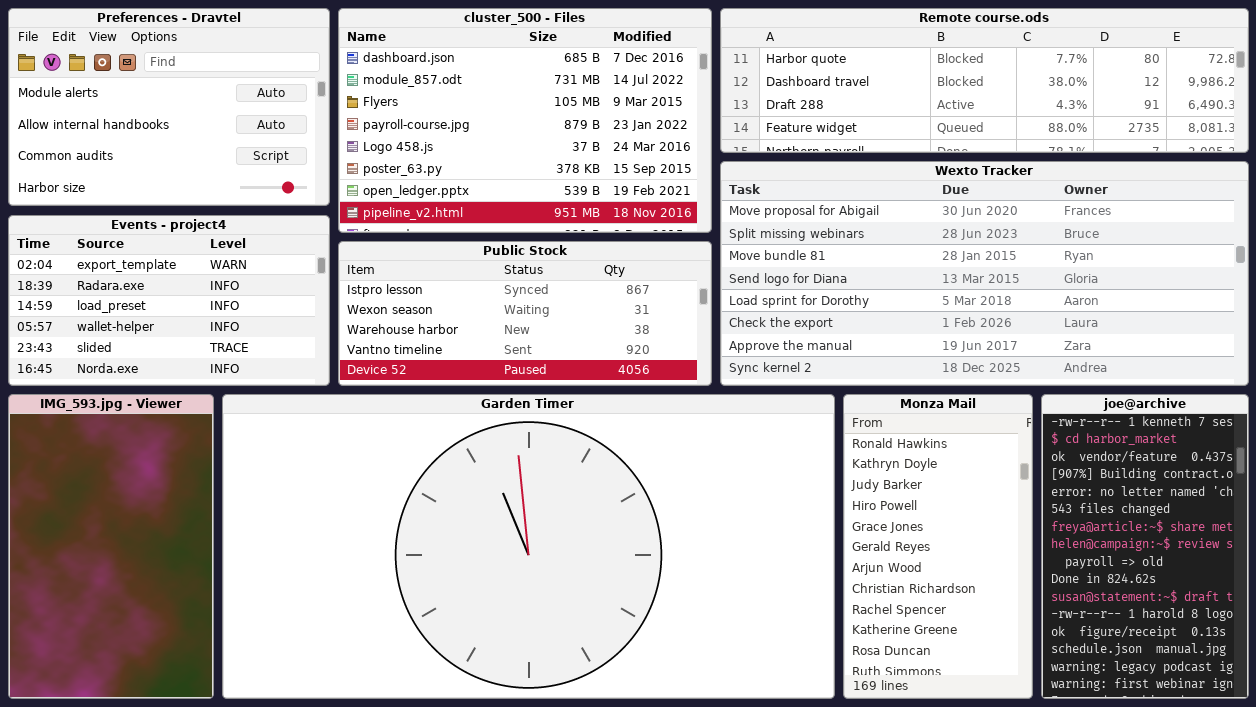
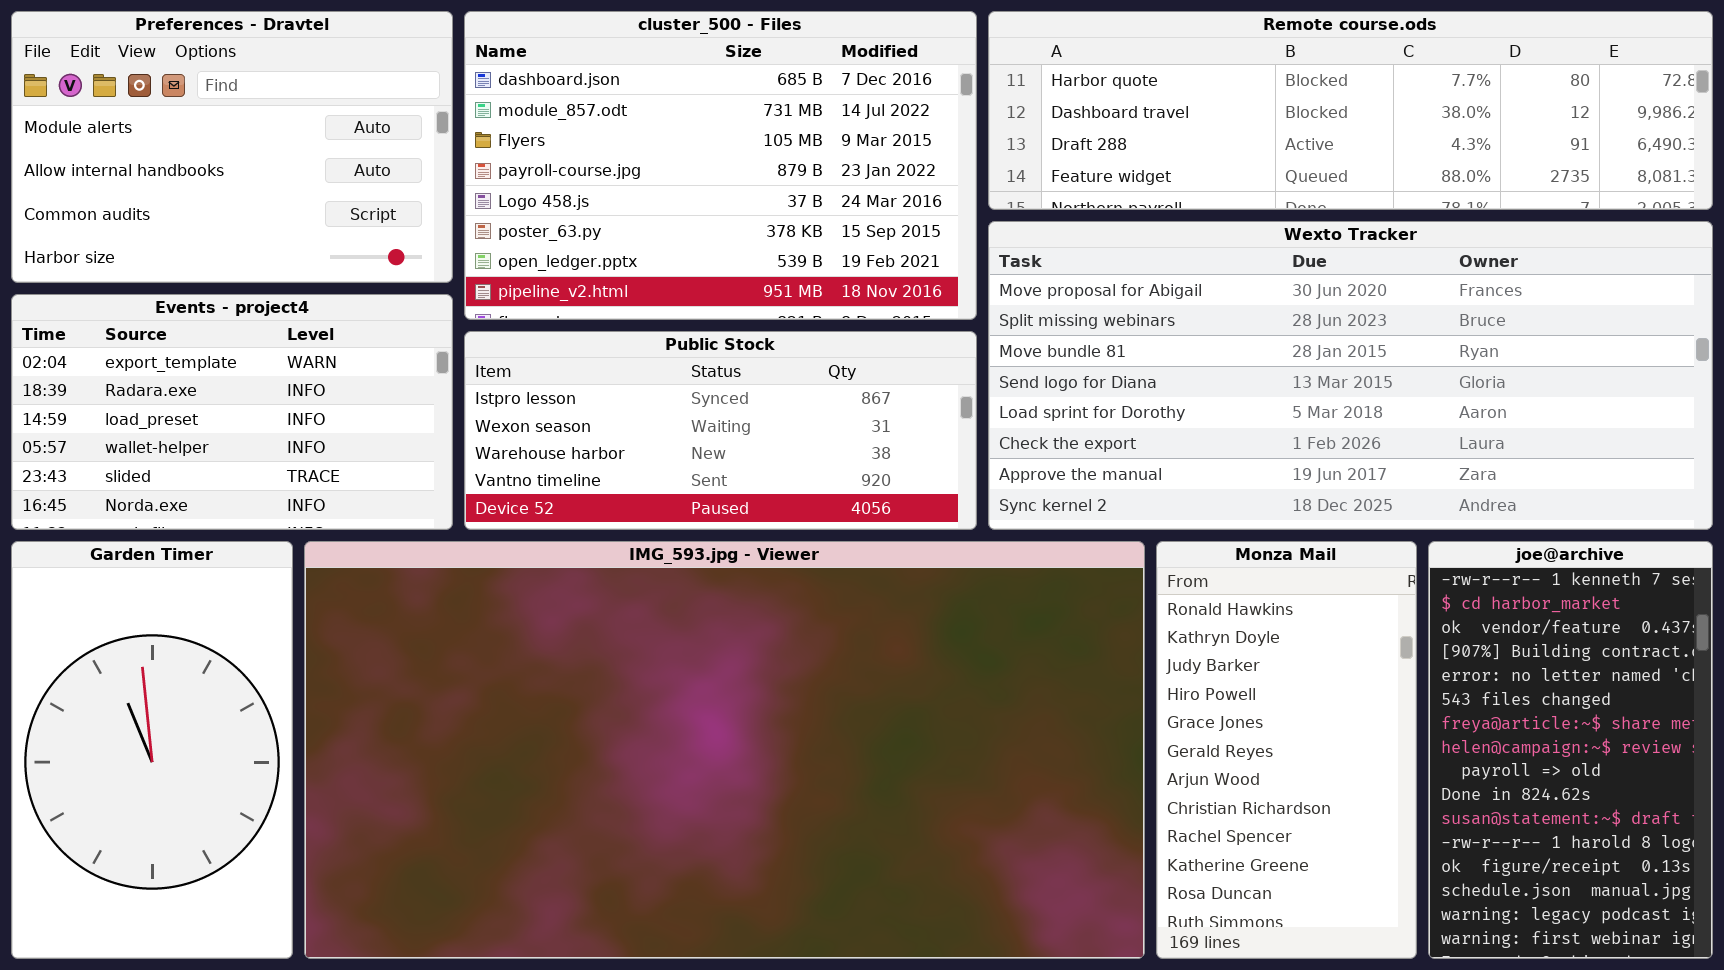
IMG_593.jpg - Viewer: [8,394,214,699] -> [304,541,1145,959], moved, resized
Garden Timer: [222,394,835,699] -> [11,541,293,959], moved, resized

